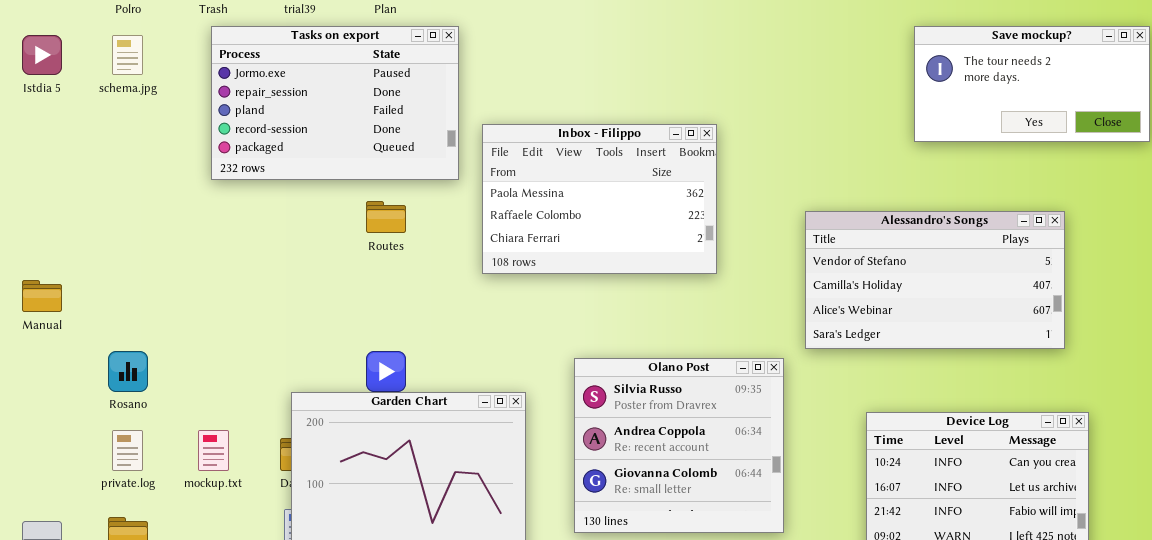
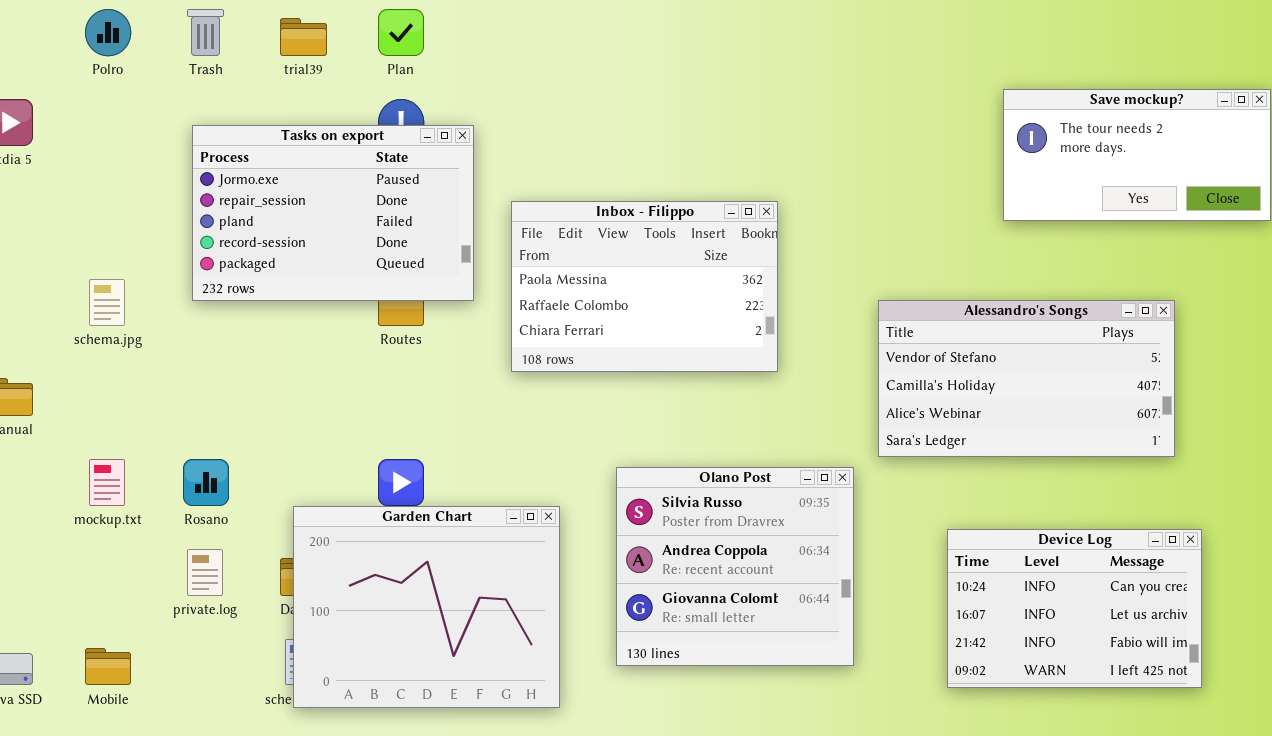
Tasks on export: [211,26,459,180] -> [192,125,474,301], moved
schema.jpg: [112,35,143,75] -> [89,279,125,326], moved
Rosano: [108,351,148,392] -> [183,459,229,506], moved
private.log: [112,430,143,471] -> [187,549,223,596], moved
mockup.txt: [198,430,229,471] -> [89,459,125,506], moved

